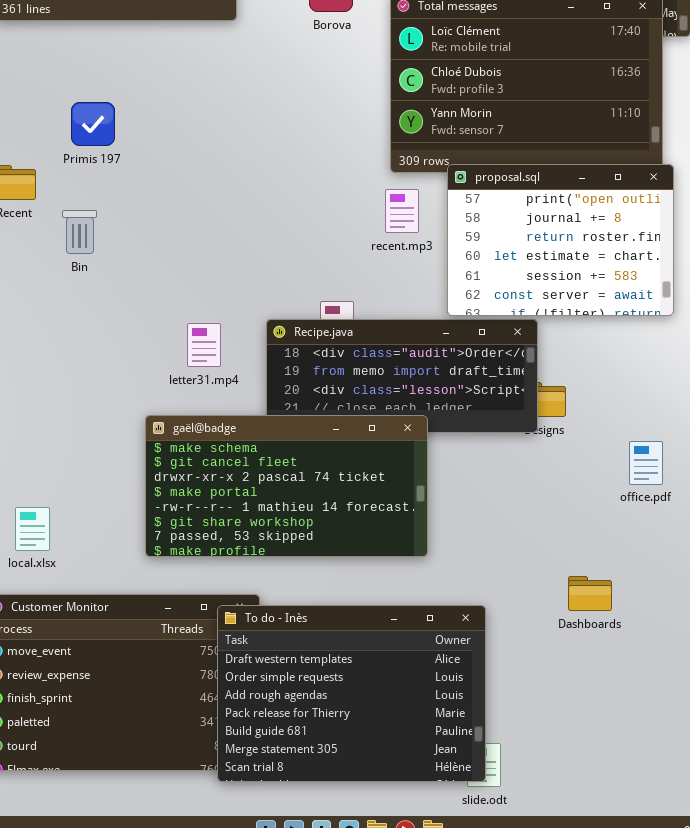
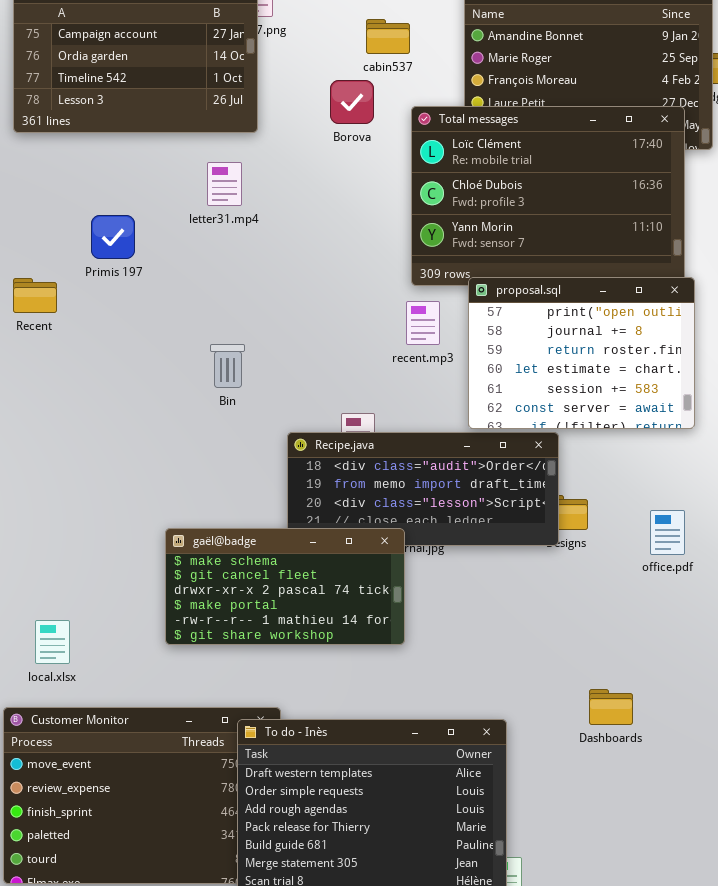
Bin: [62,210,97,254] -> [210,344,245,388], moved
letter31.mp4: [187,323,221,367] -> [207,162,242,206], moved
gaël@badge: [145,415,428,557] -> [165,528,405,645], resized
office.pdf: [629,441,663,485] -> [650,510,685,555], moved

